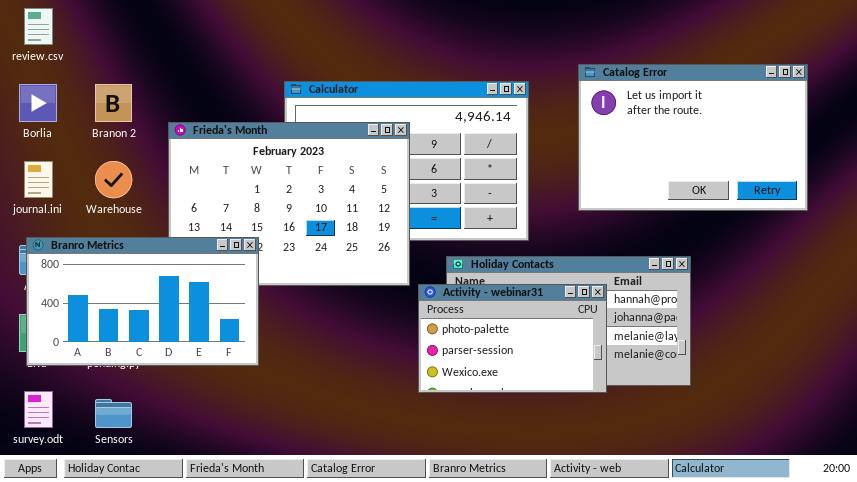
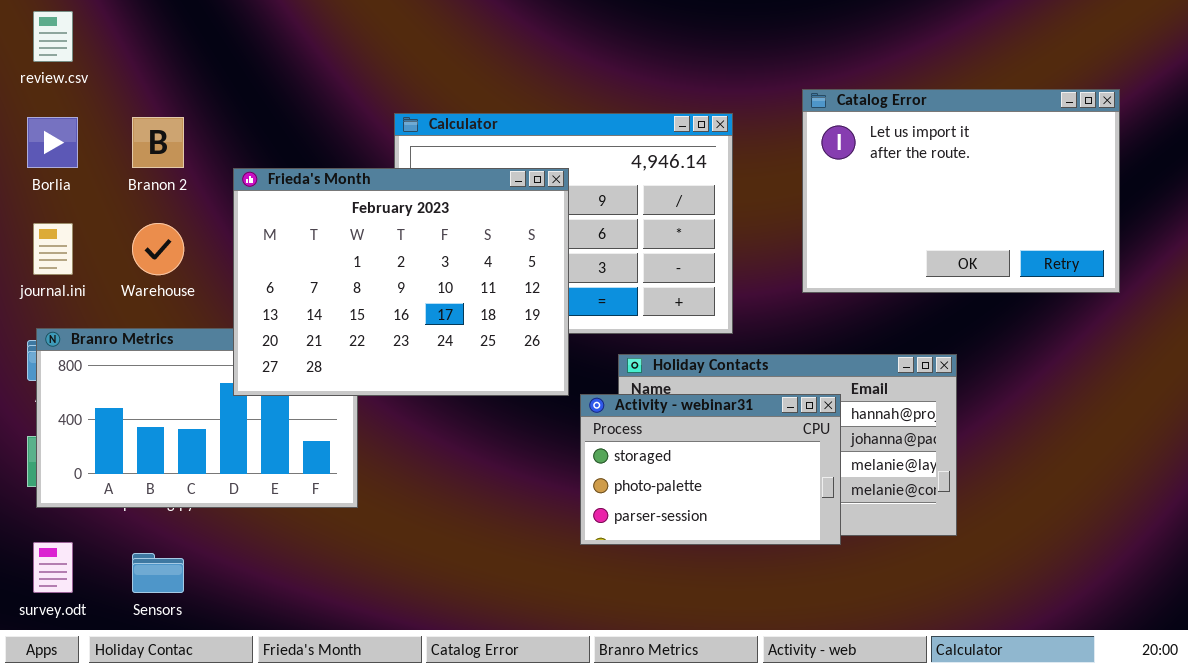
Frieda's Month: [168,122,410,286] -> [233,168,569,396], raised
Activity - webinar31: [418,284,607,393] -> [580,394,841,545], scrolled up 1 row

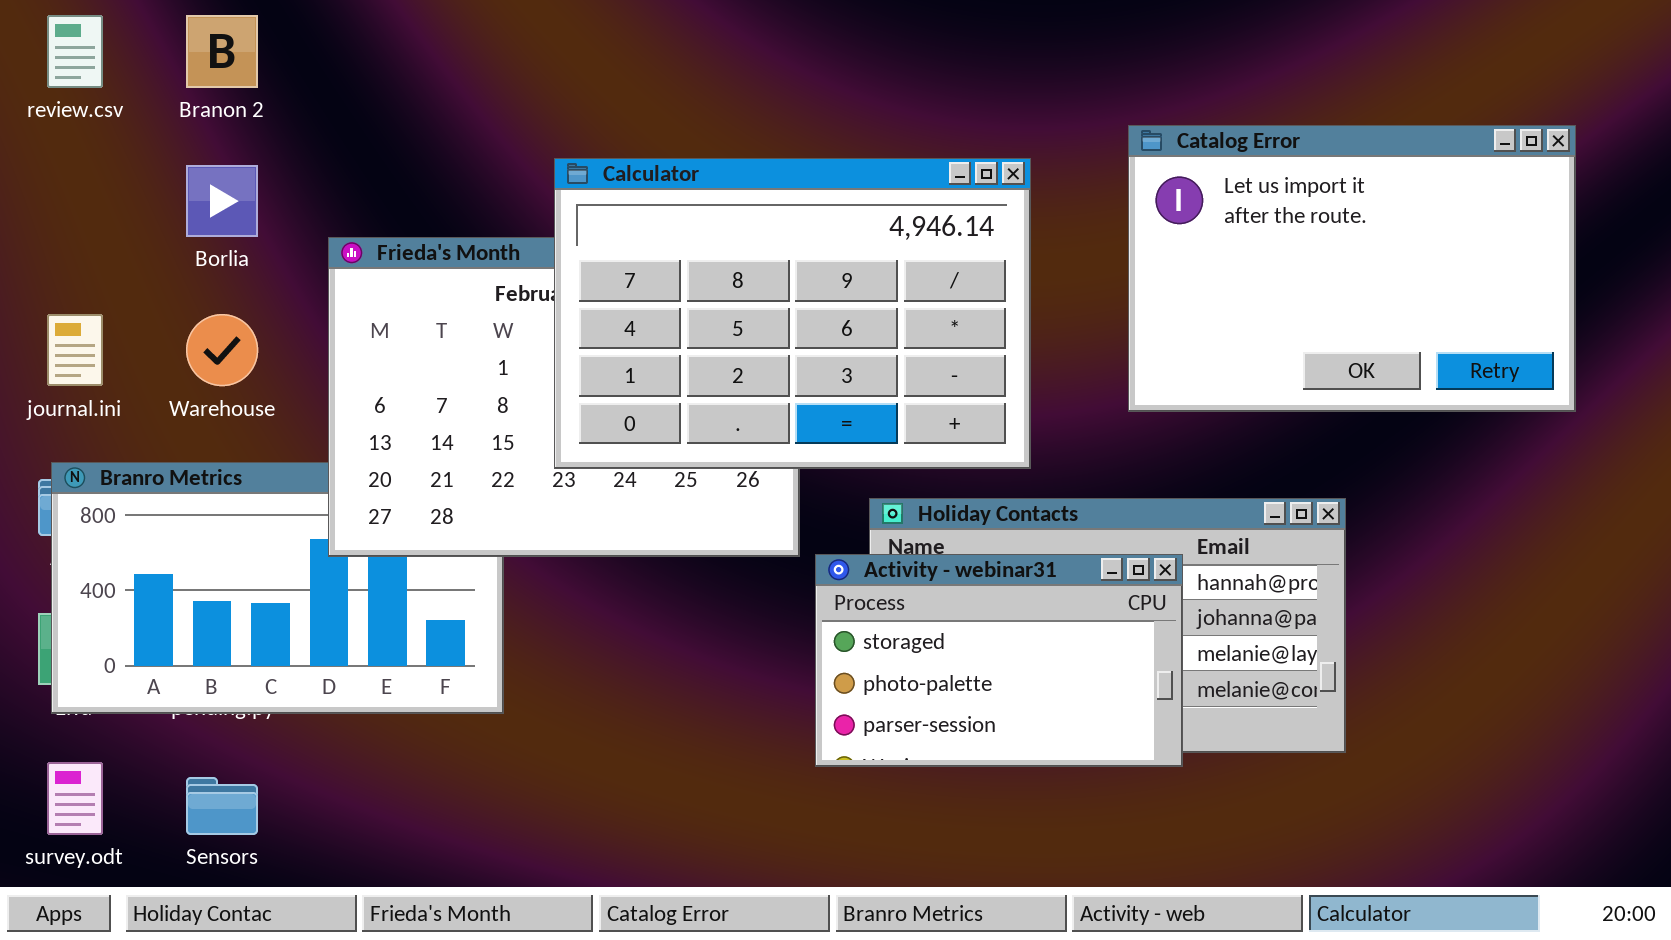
Calculator: [394,113,733,334] -> [554,158,1031,469], raised
Borlia: [27,117,78,168] -> [186,165,258,237], moved
Branon 2: [132,117,184,168] -> [186,15,258,88], moved

